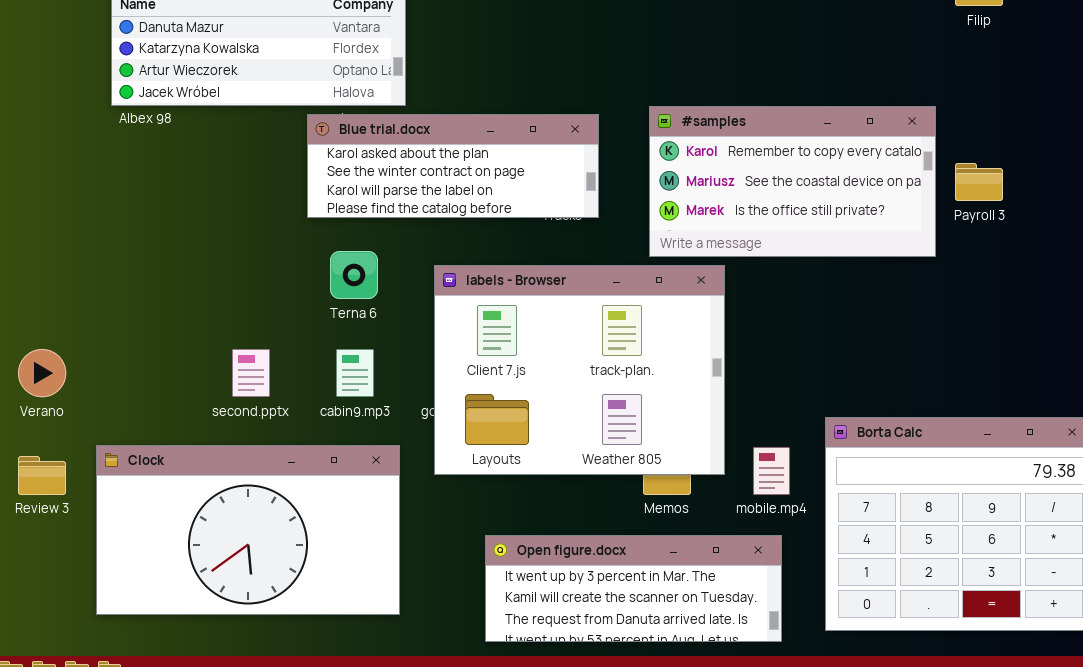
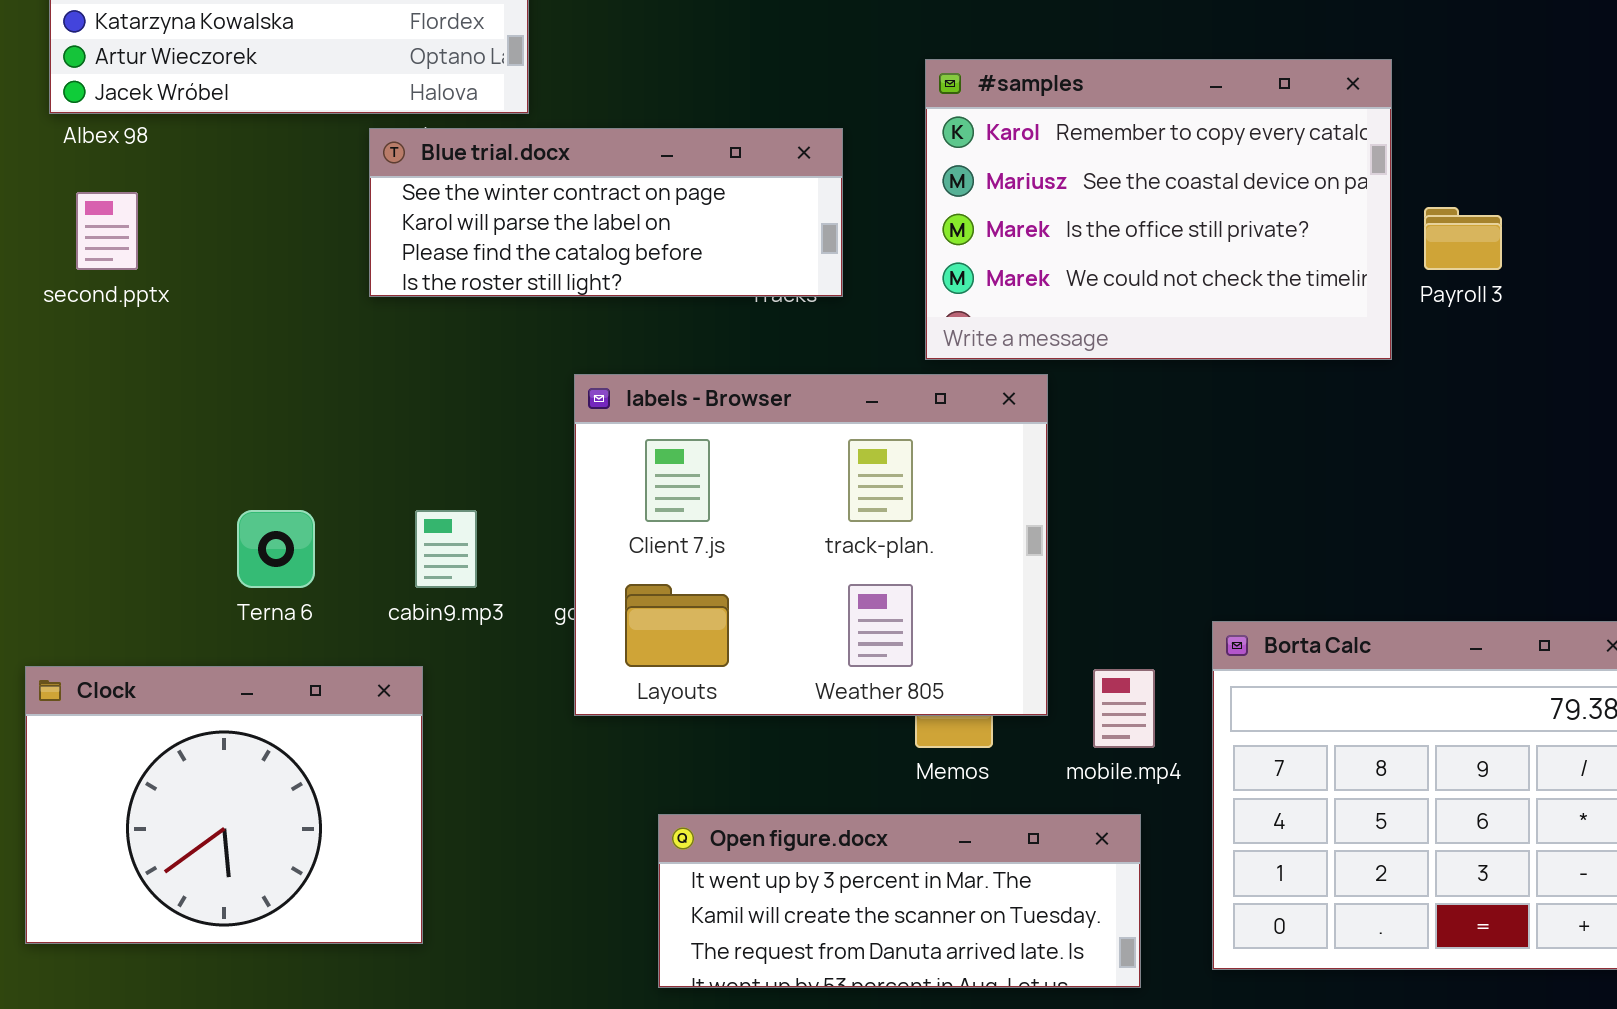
#samples: [649,106,936,257] -> [925,59,1392,360], resized
Blue trial.docx: [307,114,599,218] -> [369,128,843,297], scrolled down 1 row
Terna 6: [330,251,378,299] -> [237,510,315,588], moved
second.pptx: [232,349,270,397] -> [76,192,138,270], moved
Clock: [96,445,400,615] -> [25,666,423,944], resized

